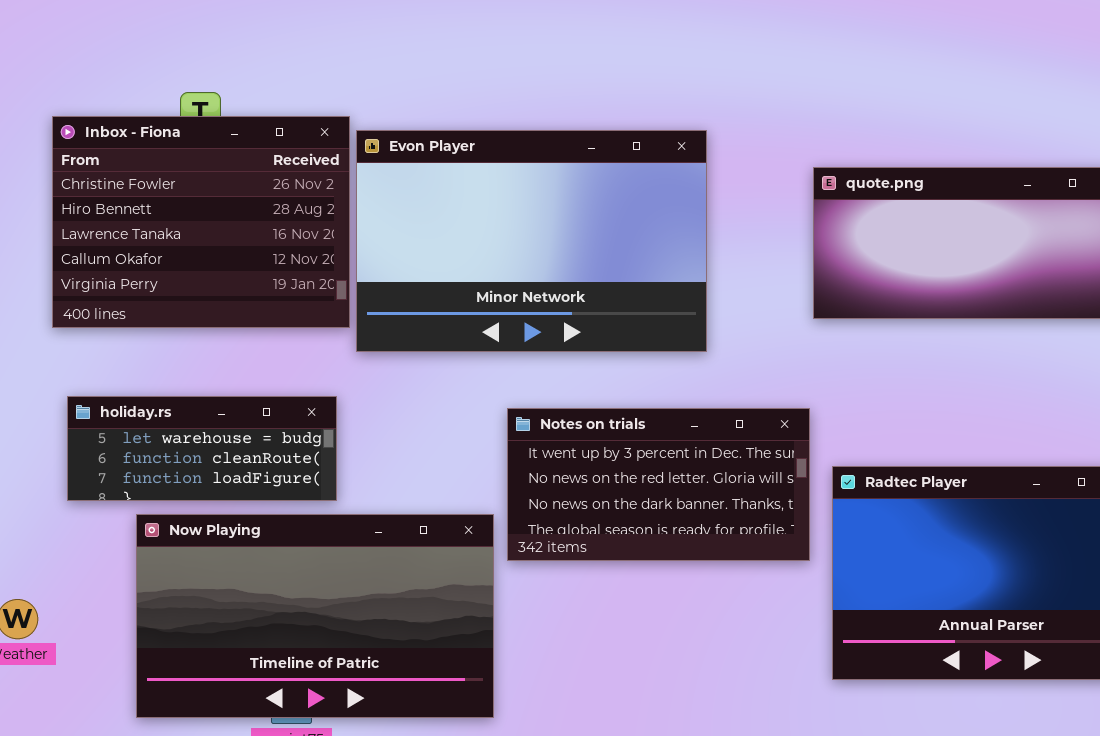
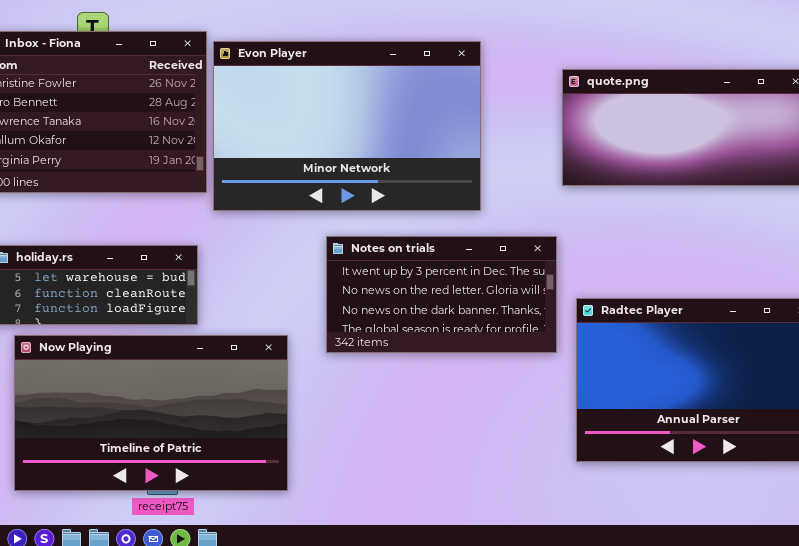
Notes on trials: [507,408,810,561] -> [326,236,557,353], moved
Now Playing: [136,514,494,718] -> [14,335,288,491], moved

